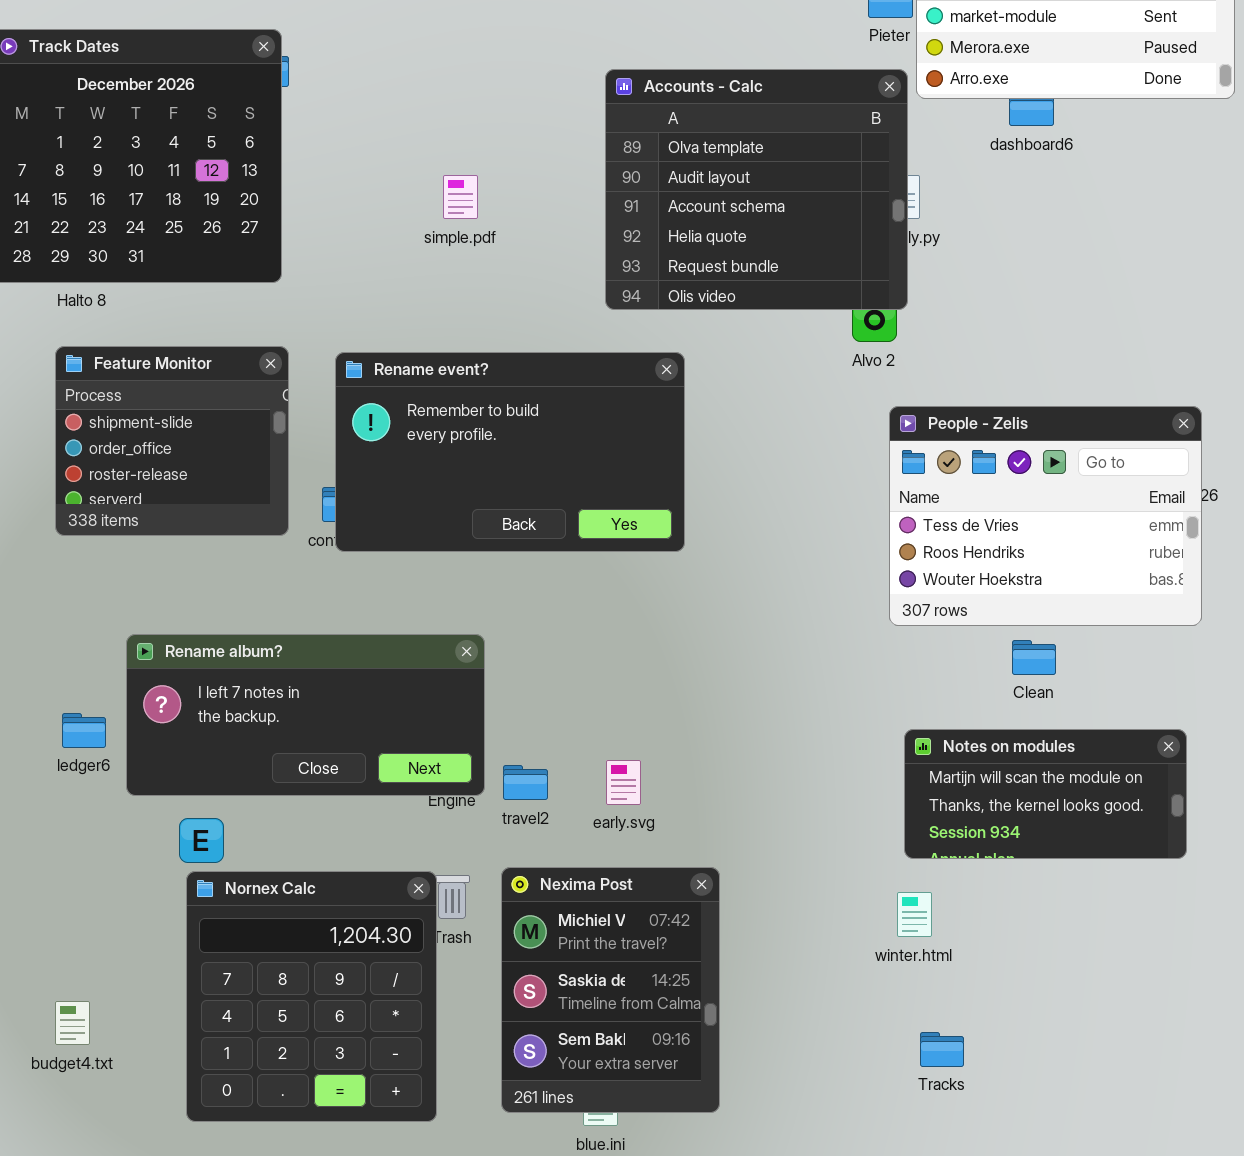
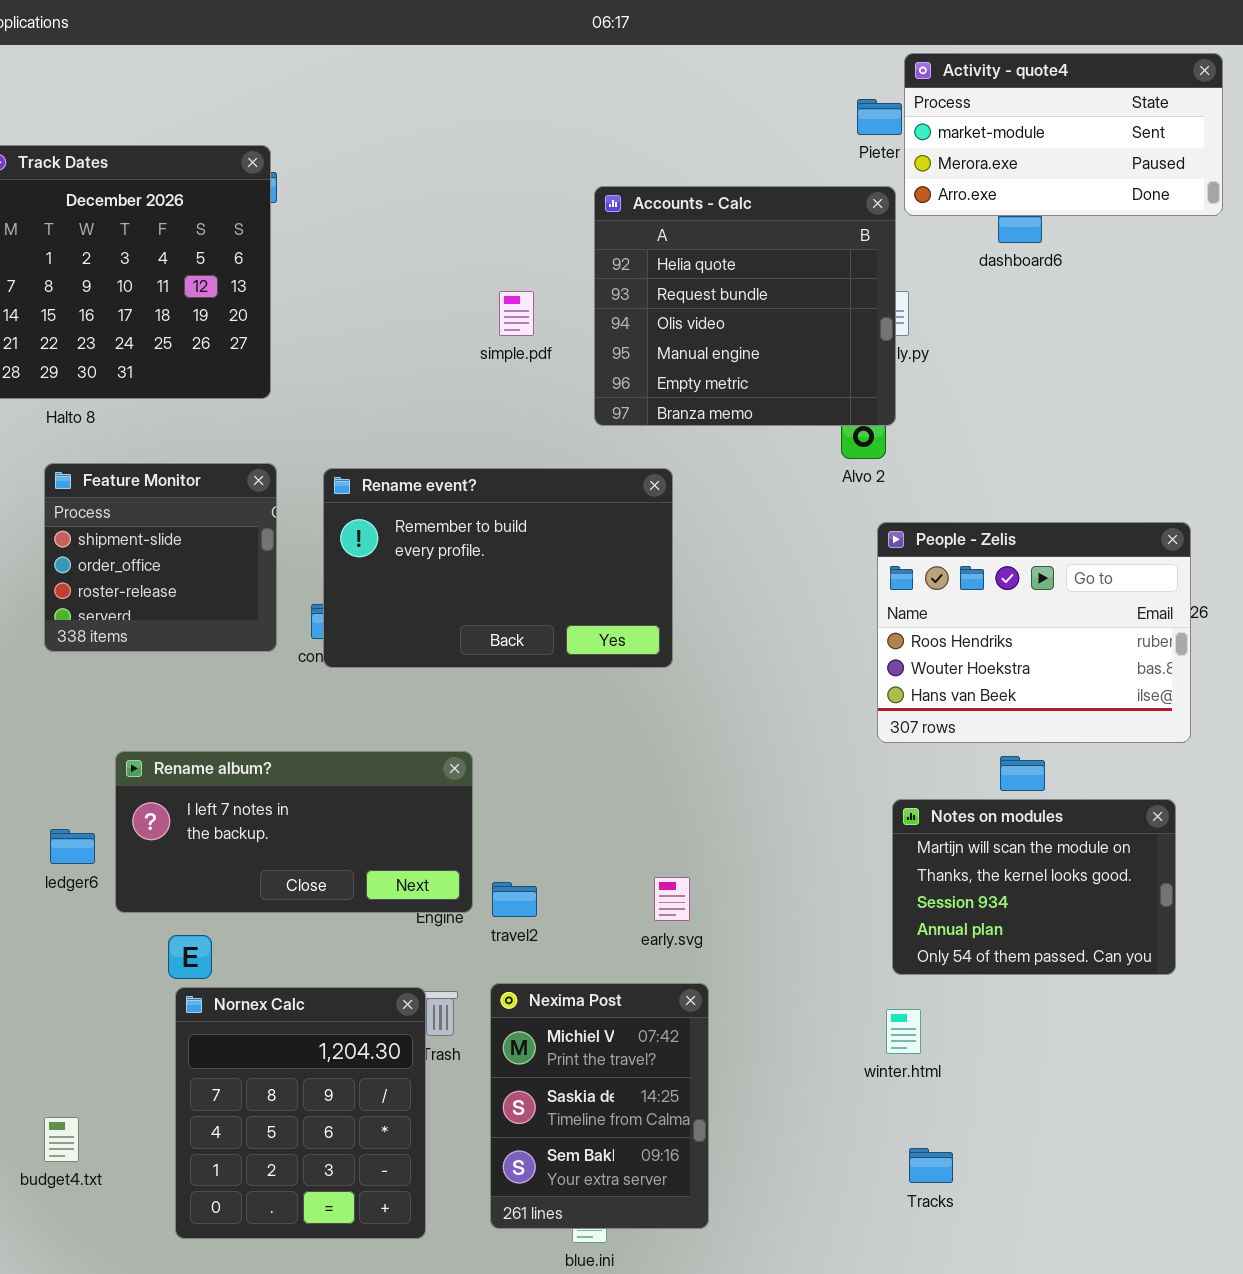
Accounts - Calc: [605,69,908,310] -> [594,186,896,426], scrolled down 3 rows
simple.pdf: [443,175,478,219] -> [499,291,534,336], moved
People - Zelis: [889,406,1202,626] -> [877,522,1191,743], scrolled down 1 row
Notes on modules: [904,729,1187,859] -> [892,799,1176,975], resized
early.svg: [606,760,641,805] -> [654,877,690,921], moved

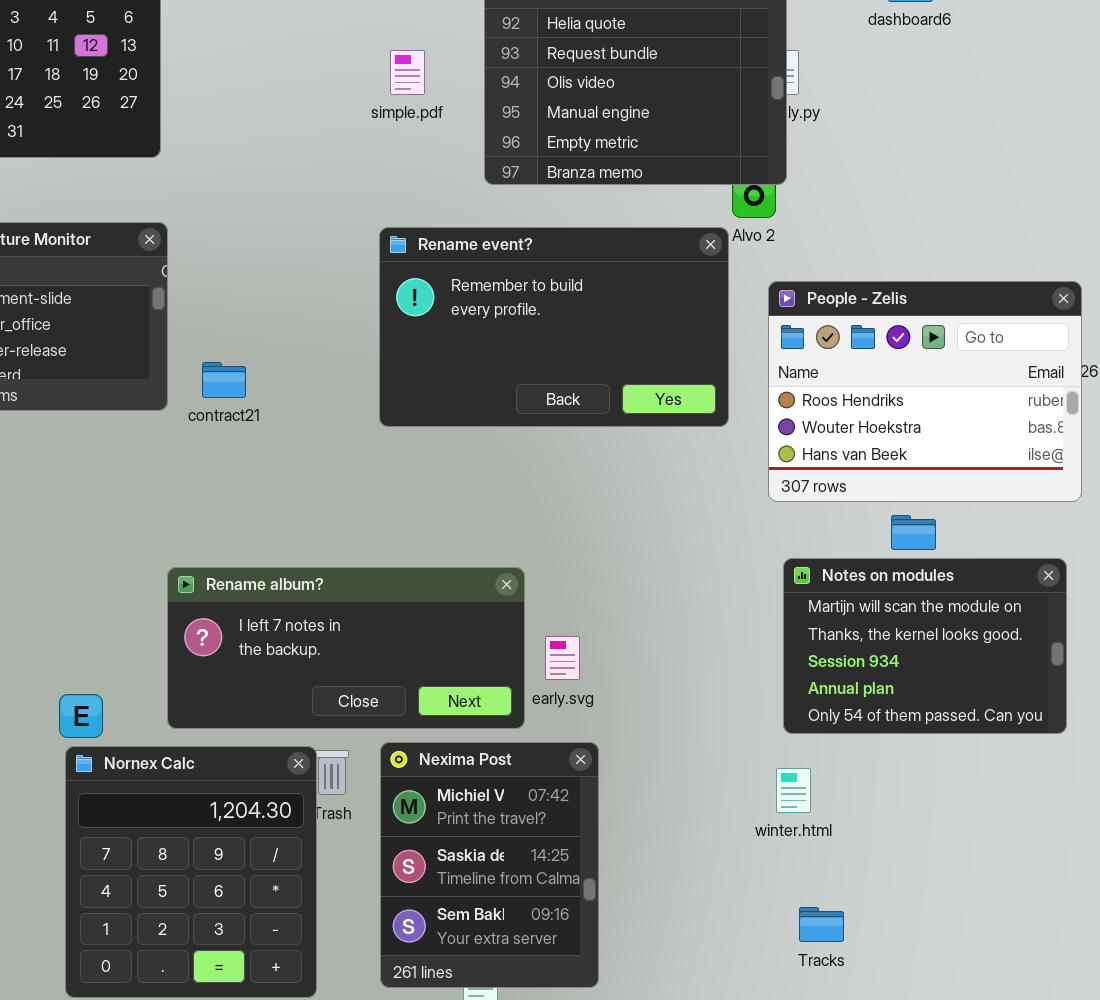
Rename event?: [323,468,673,668] -> [379,227,729,427], moved
Rename album?: [115,751,473,913] -> [167,567,525,729], moved

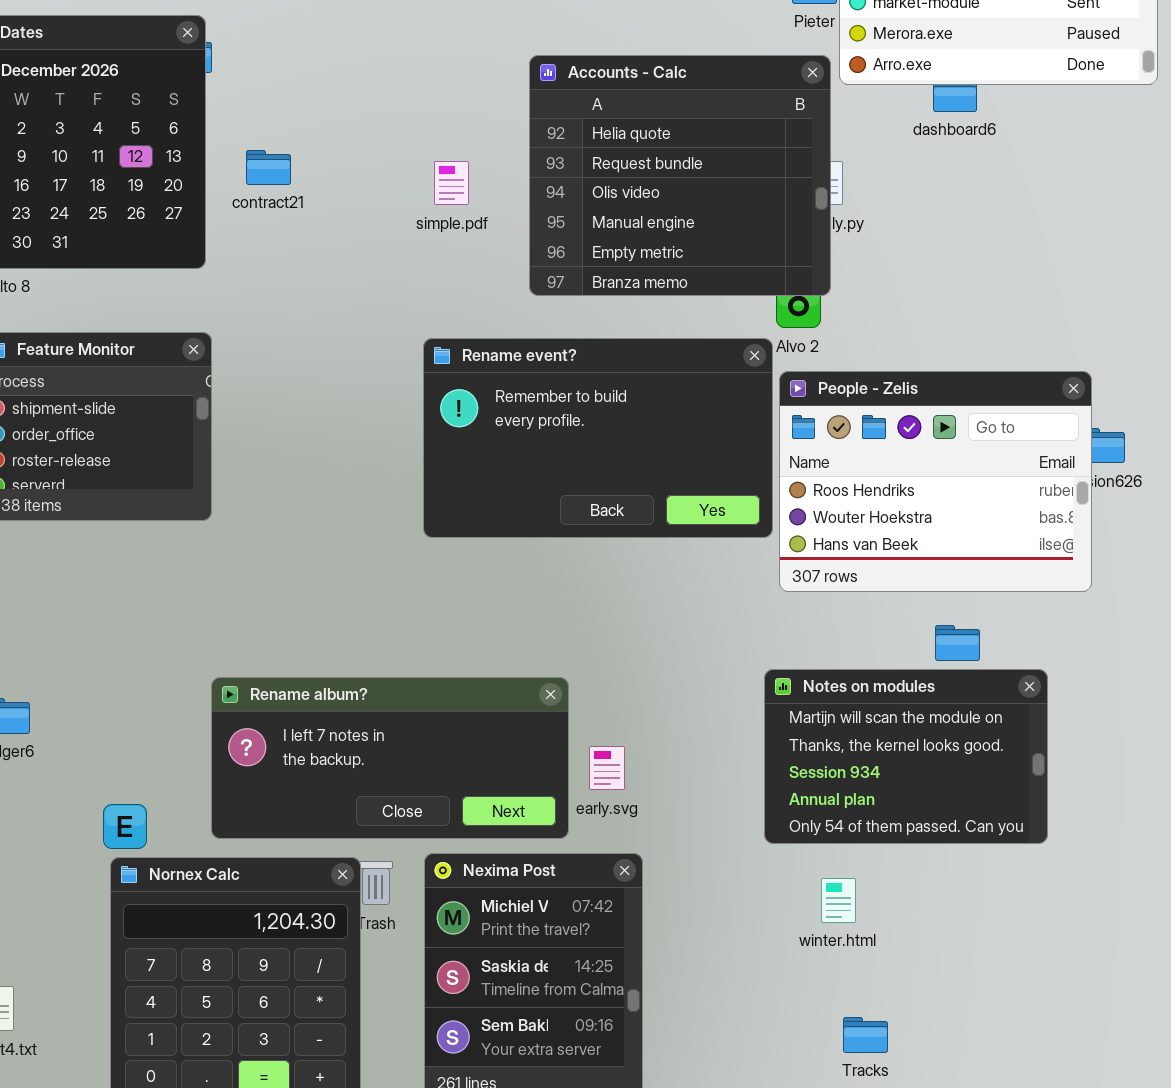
People - Zelis: [768,281,1082,502] -> [779,371,1092,592], moved
contract21: [202,362,246,398] -> [246,150,291,185], moved
Notes on modules: [783,558,1067,734] -> [764,669,1048,844], moved

